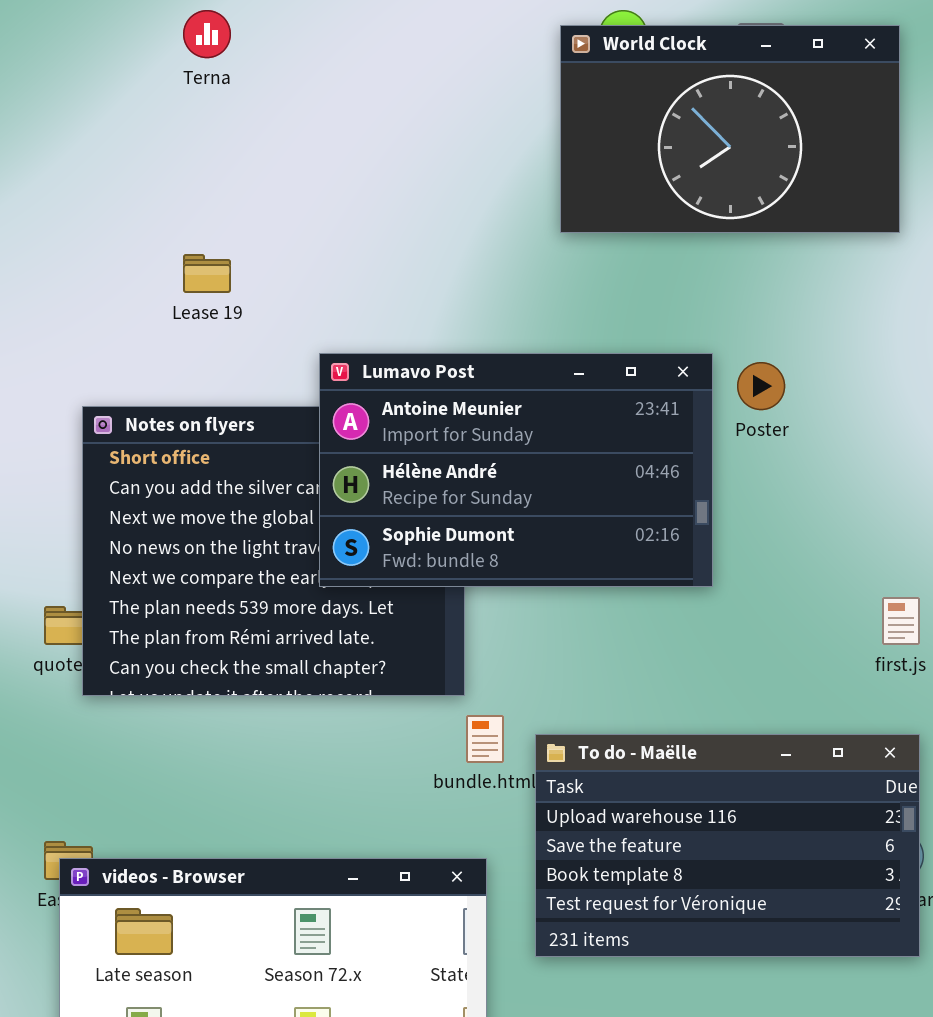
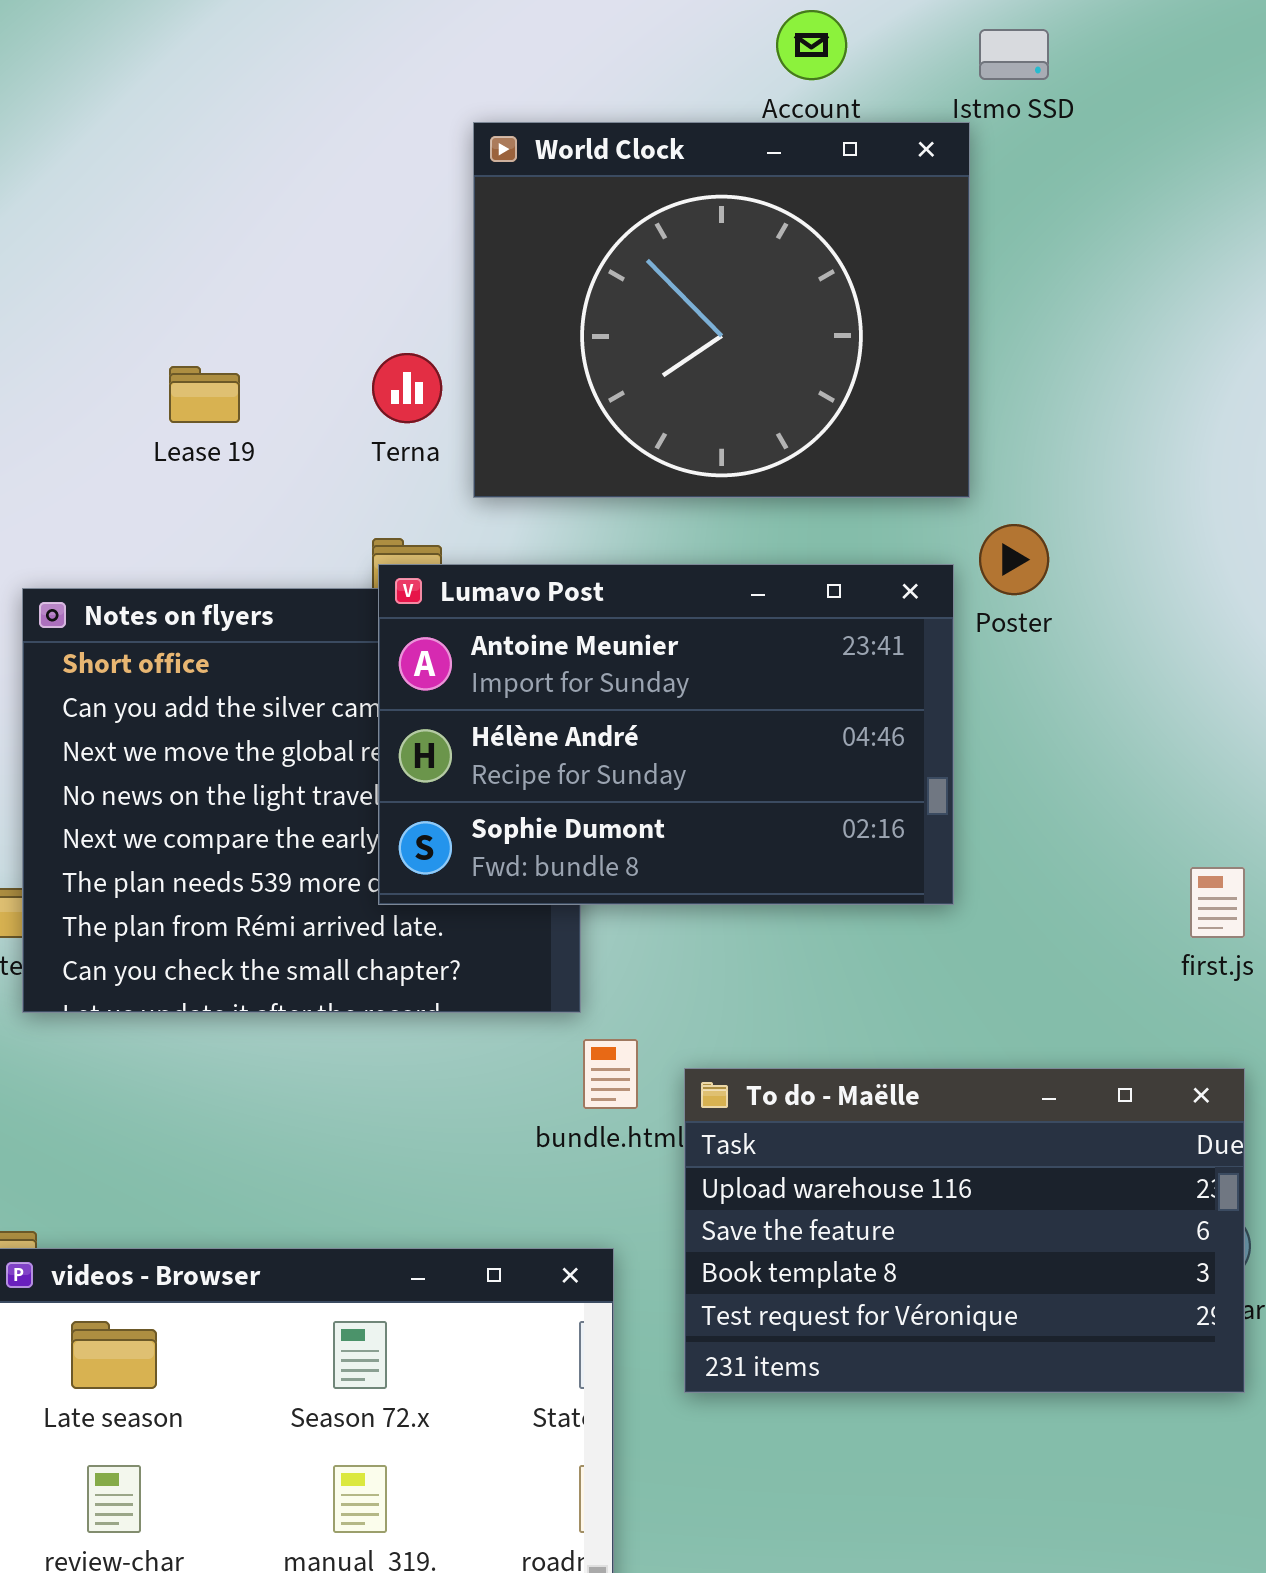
Terna: [183,10,231,58] -> [372,353,442,423], moved
World Clock: [560,25,900,233] -> [473,122,970,498], moved, resized
Lumavo Post: [319,353,713,587] -> [378,564,954,905], moved

